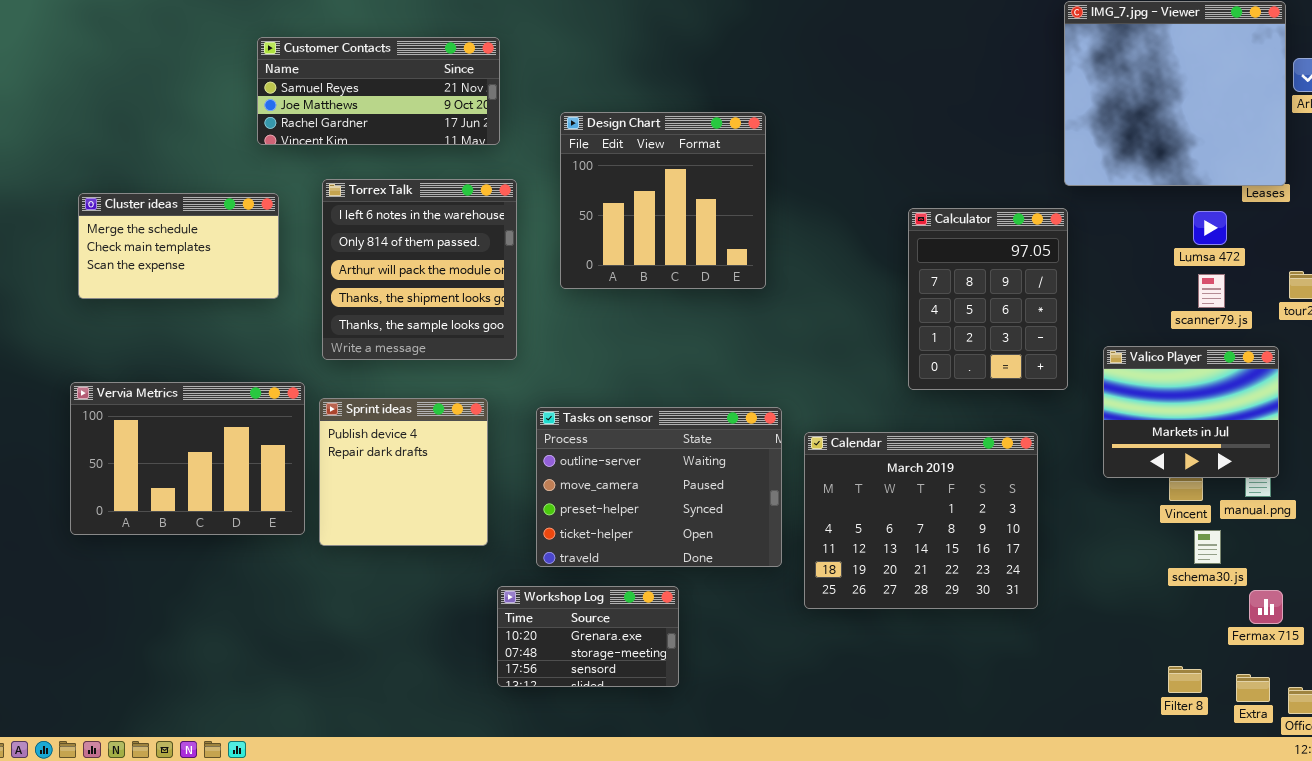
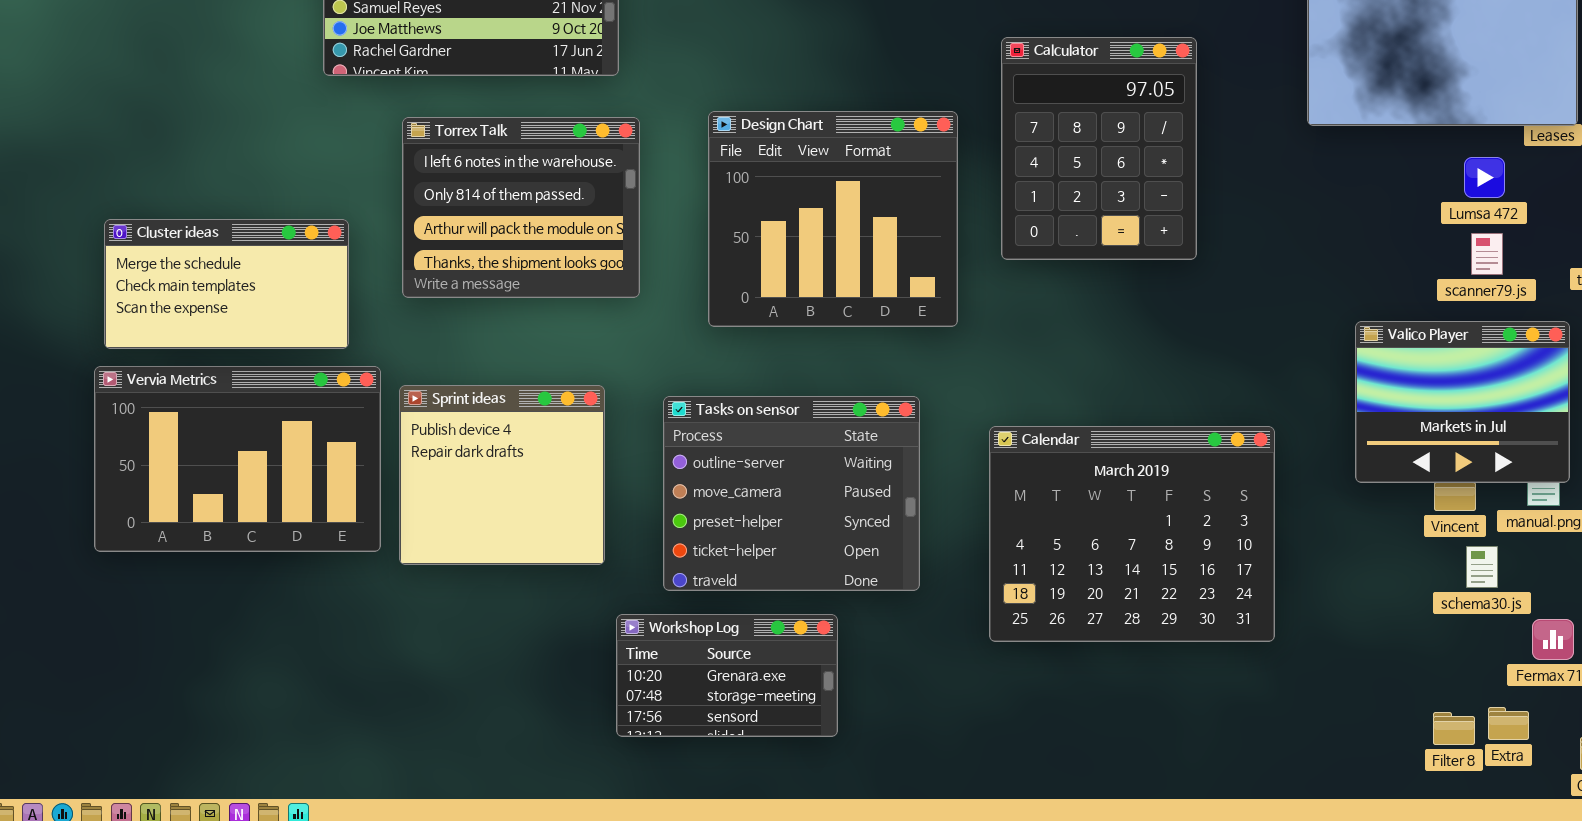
Design Chart: [560,112,766,289] -> [708,111,958,327], moved
Torrex Talk: [322,179,517,360] -> [402,117,640,298], resized
Cluster ideas: [78,193,279,299] -> [104,219,349,349], moved
Calculator: [908,208,1068,390] -> [1001,37,1197,260], moved
Tasks on sensor: [536,407,782,567] -> [663,396,920,591], resized
Extra: [1236,674,1270,702] -> [1488,707,1529,740], moved

